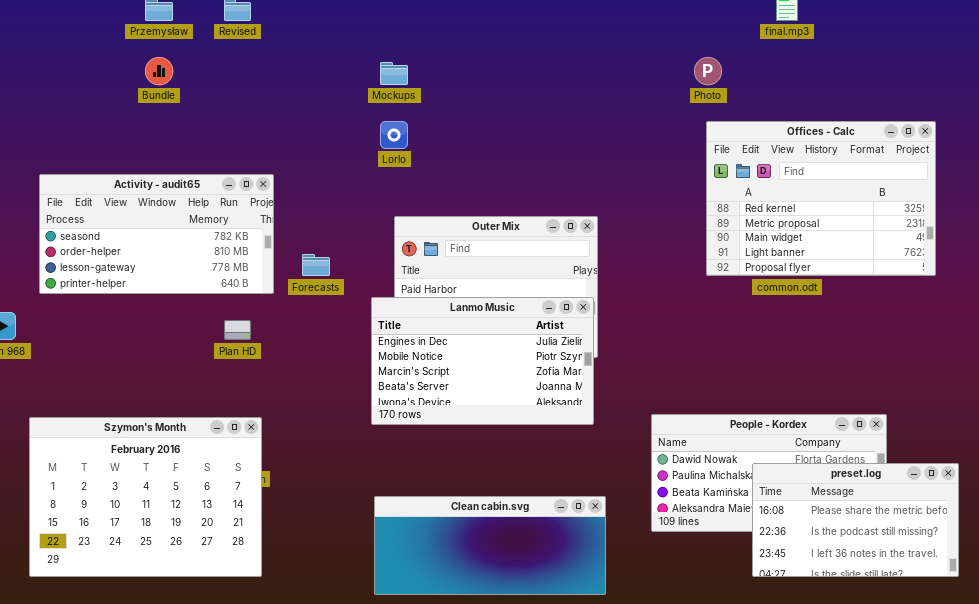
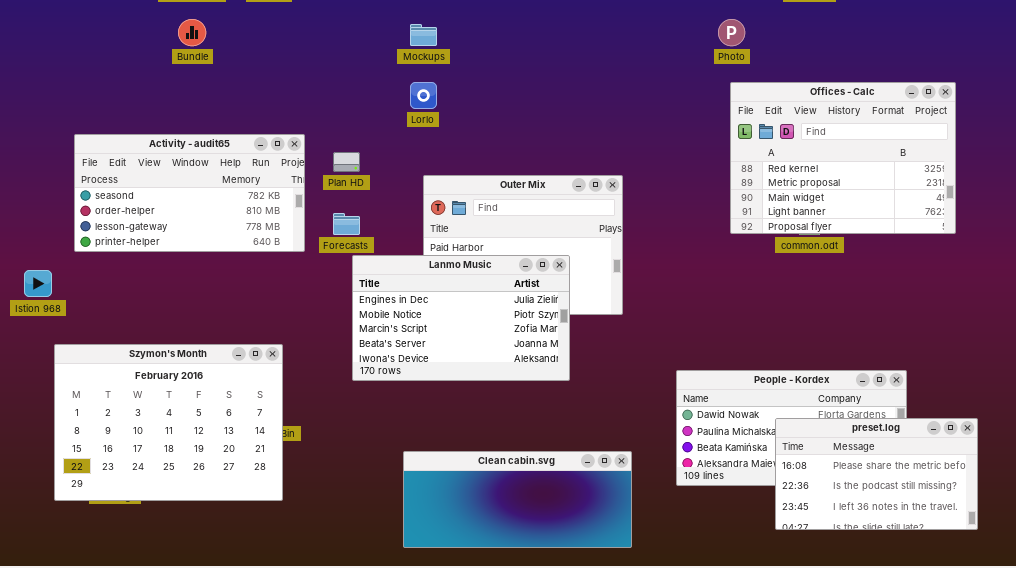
Lanmo Music: [371,297,594,425] -> [352,255,570,381], moved
Plan HD: [224,320,251,340] -> [333,152,360,172], moved
Szymon's Month: [29,417,262,577] -> [54,344,283,501], moved

